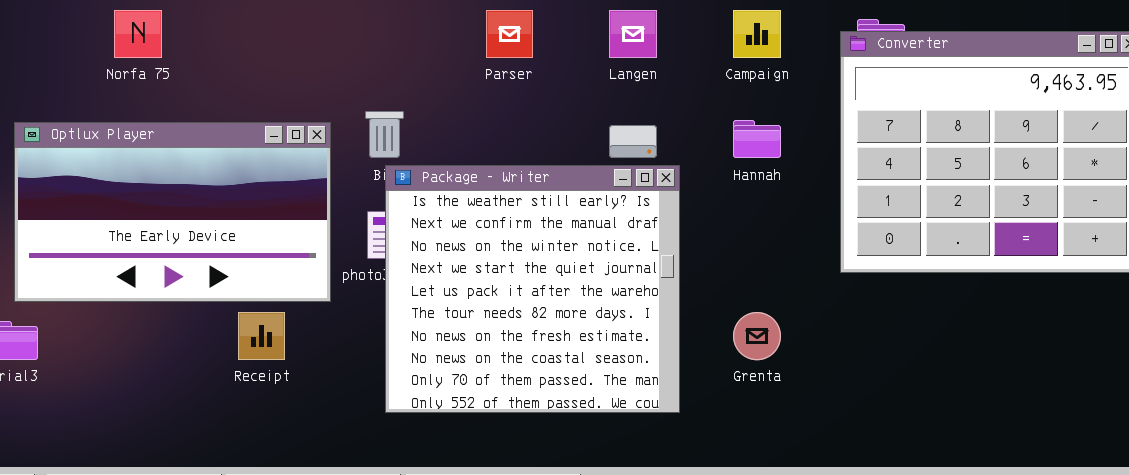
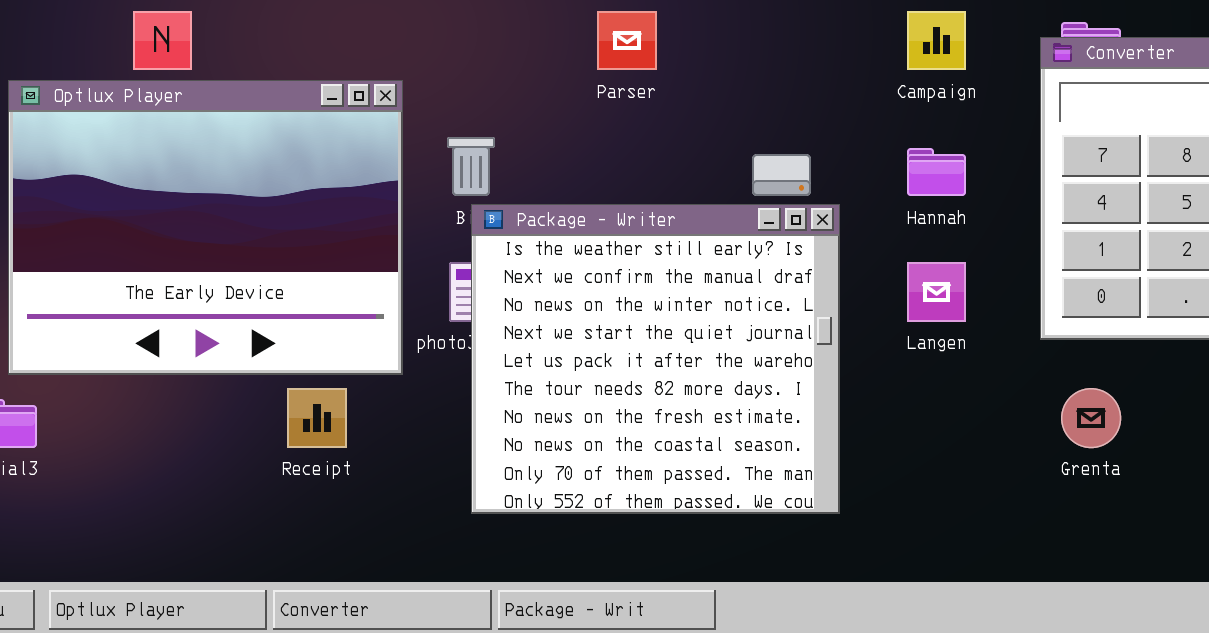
Langen: [609,10,657,58] -> [907,262,966,322], moved
Optlux Player: [14,122,331,302] -> [8,80,403,375], resized
Grenta: [733,312,781,360] -> [1061,388,1121,448], moved

